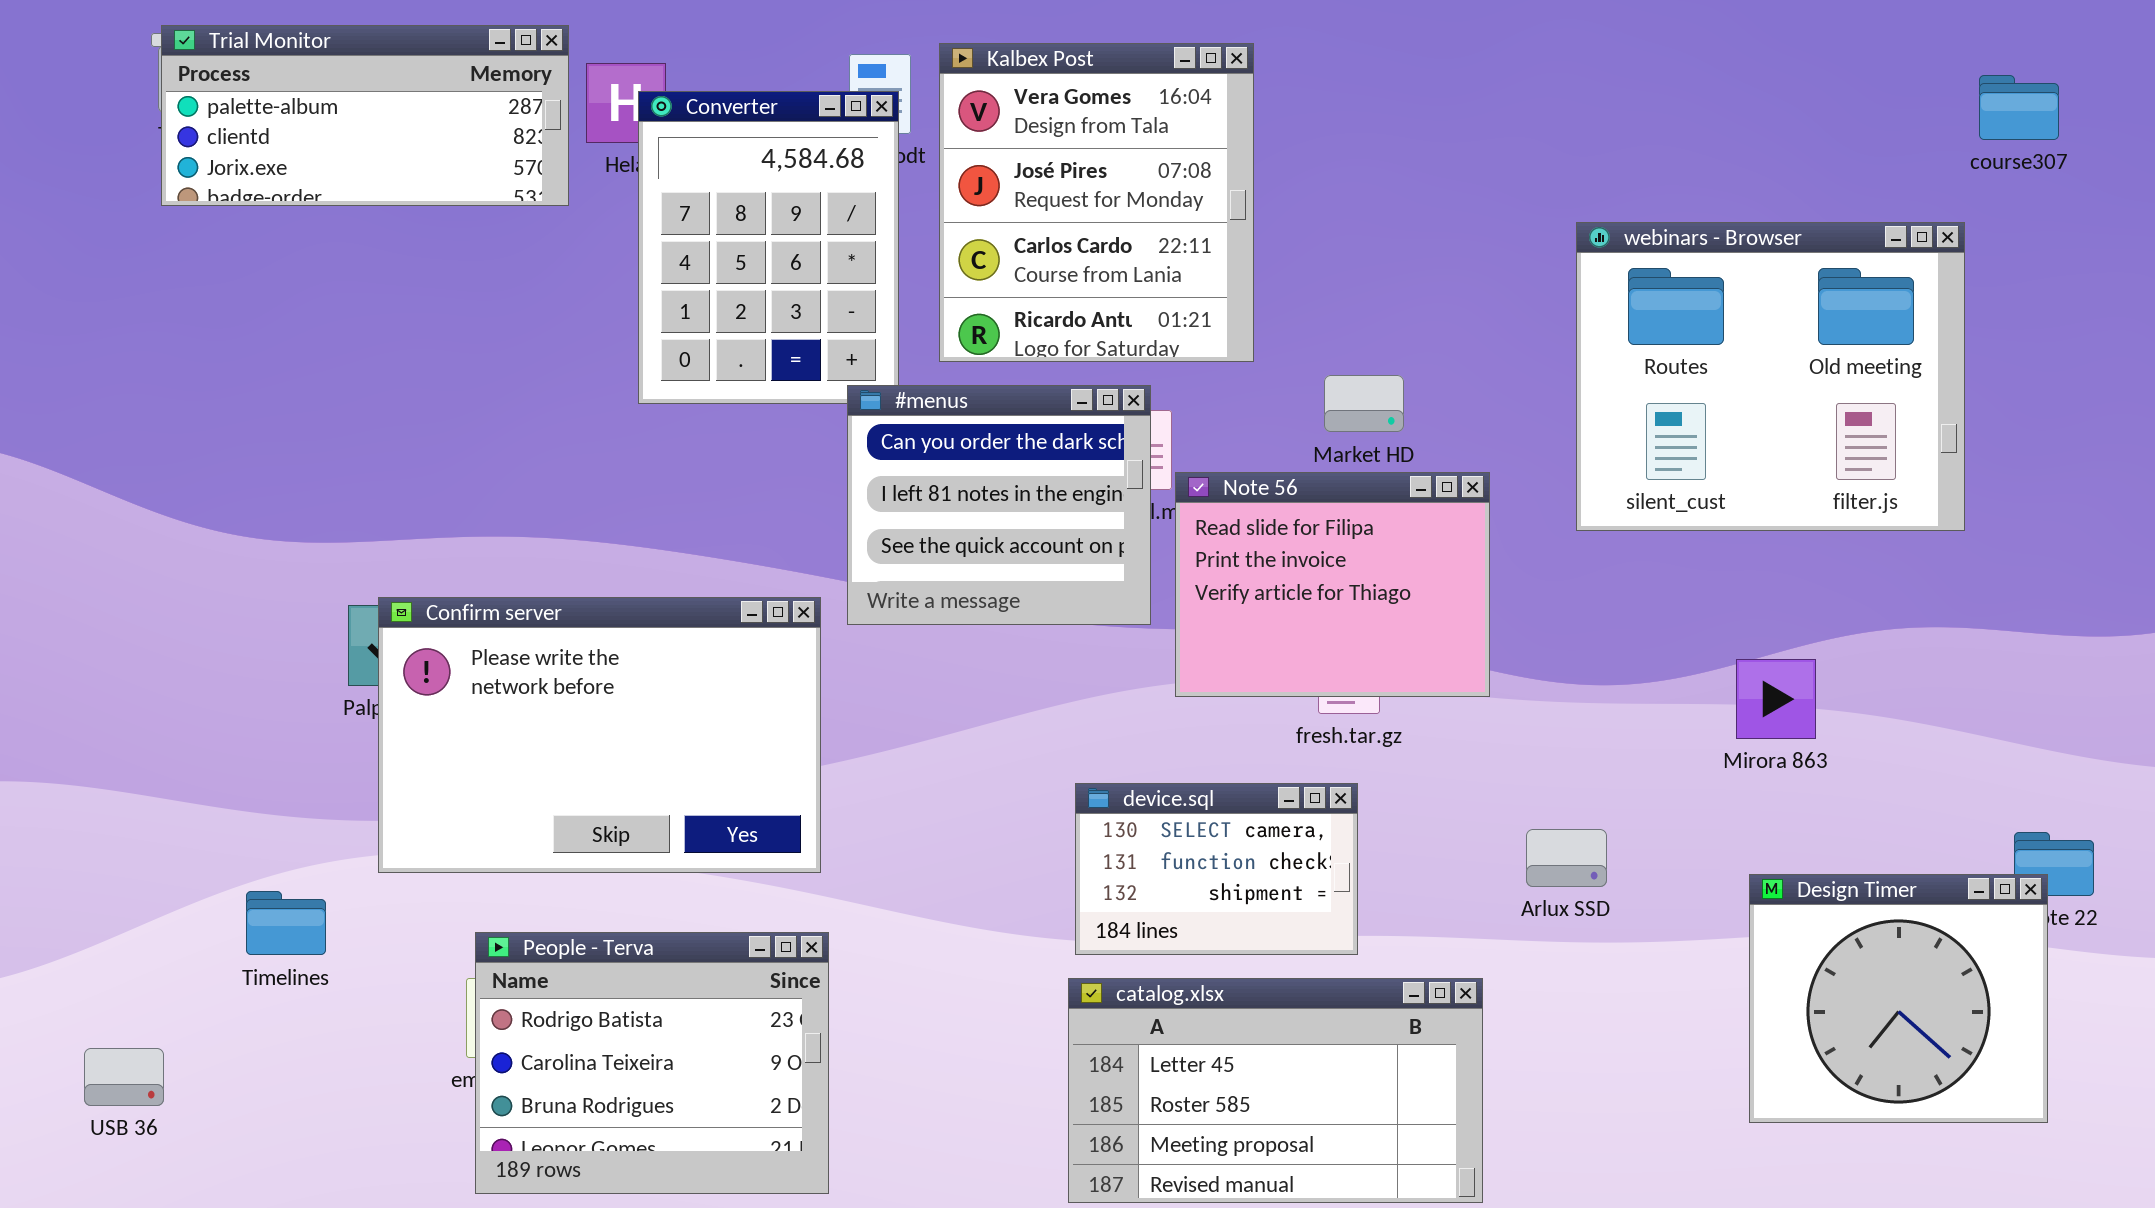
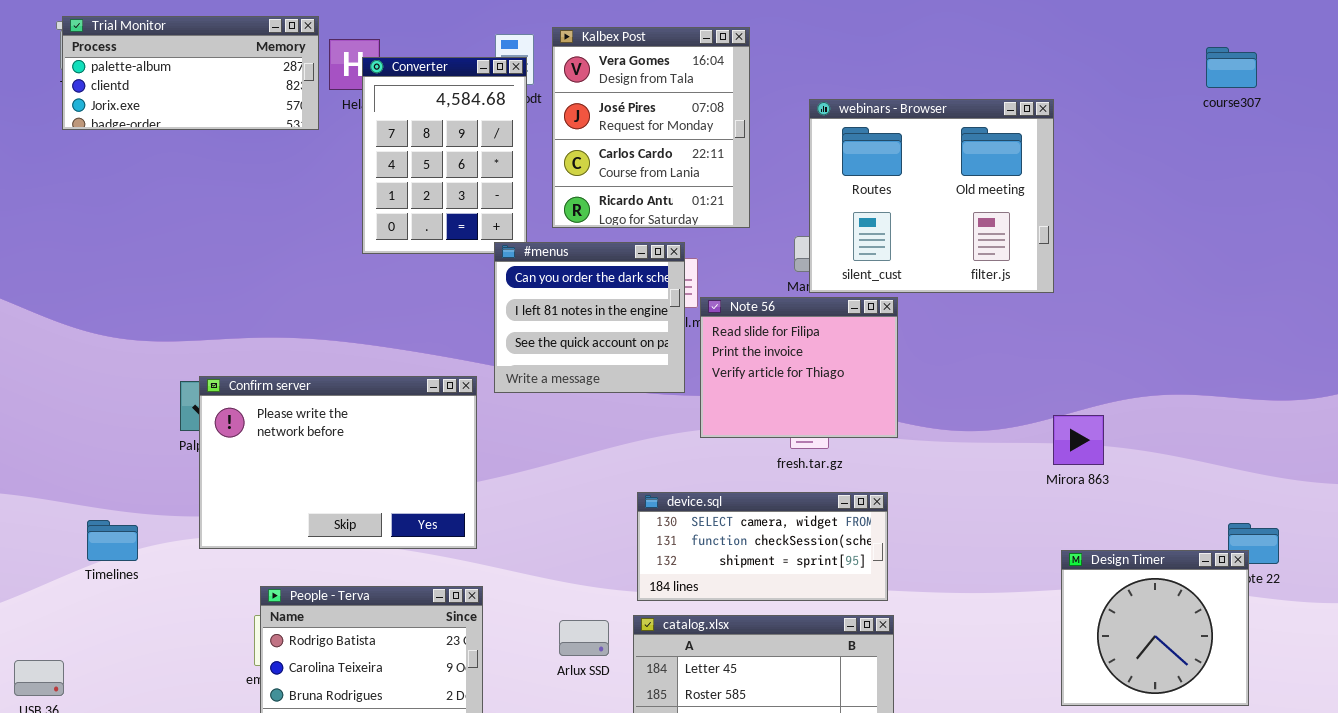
webinars - Browser: [1576,222,1965,531] -> [809,99,1054,293], moved
device.sql: [1075,783,1358,955] -> [637,492,888,601], resized
Arlux SSD: [1526,829,1607,887] -> [559,620,609,656], moved
Timelines: [246,891,326,955] -> [87,520,138,561], moved

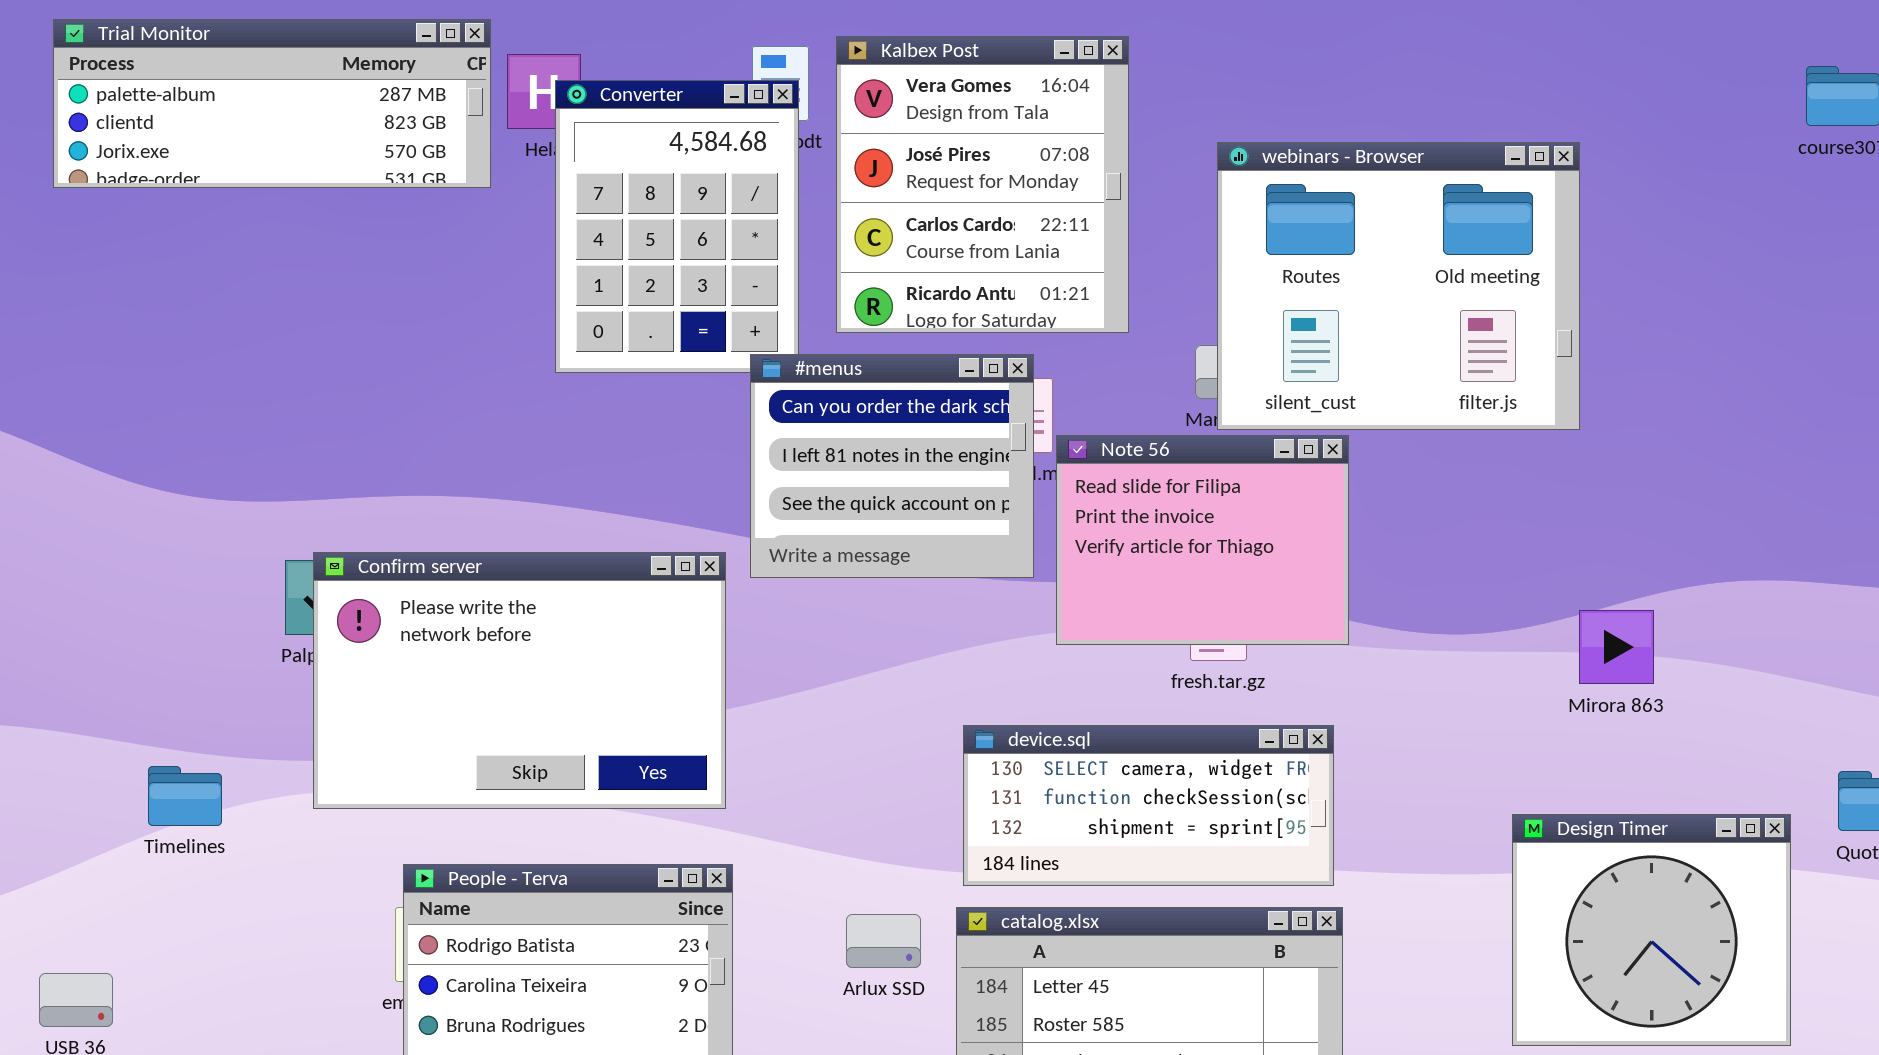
Trial Monitor: [62,16,319,130] -> [53,19,491,188], resized
Design Timer: [1061,550,1249,706] -> [1512,814,1791,1046], moved

